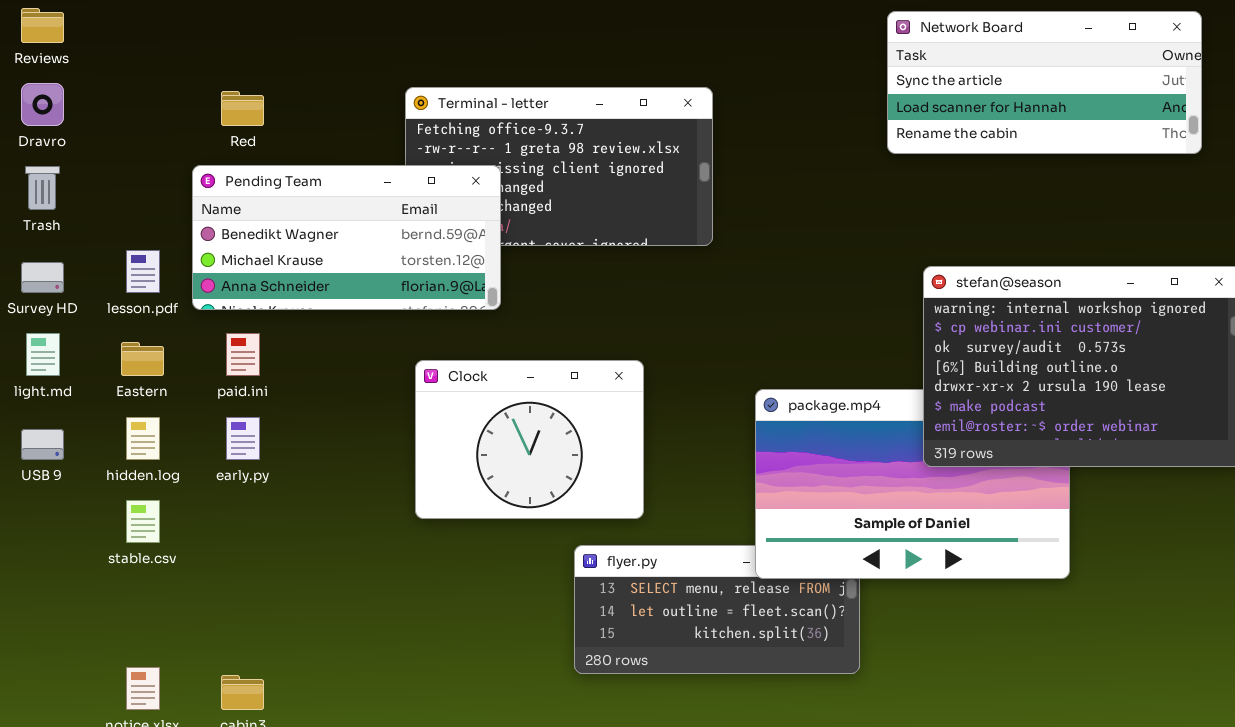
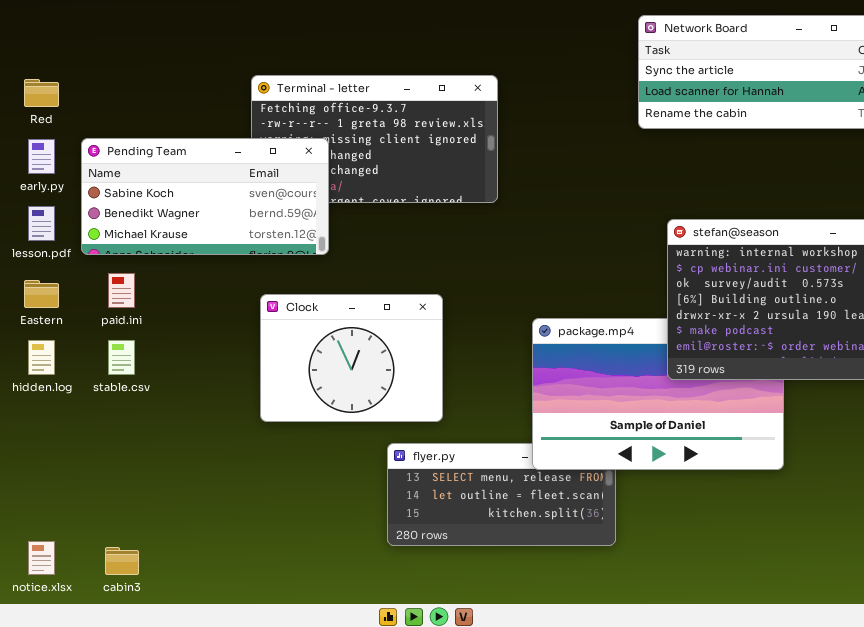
Red: [221,91,264,126] -> [24,79,59,107], moved
Pending Team: [192,165,501,310] -> [81,138,329,255], scrolled up 1 row
early.py: [226,417,260,460] -> [28,139,55,174], moved
stable.csv: [126,500,160,543] -> [108,340,135,375], moved

